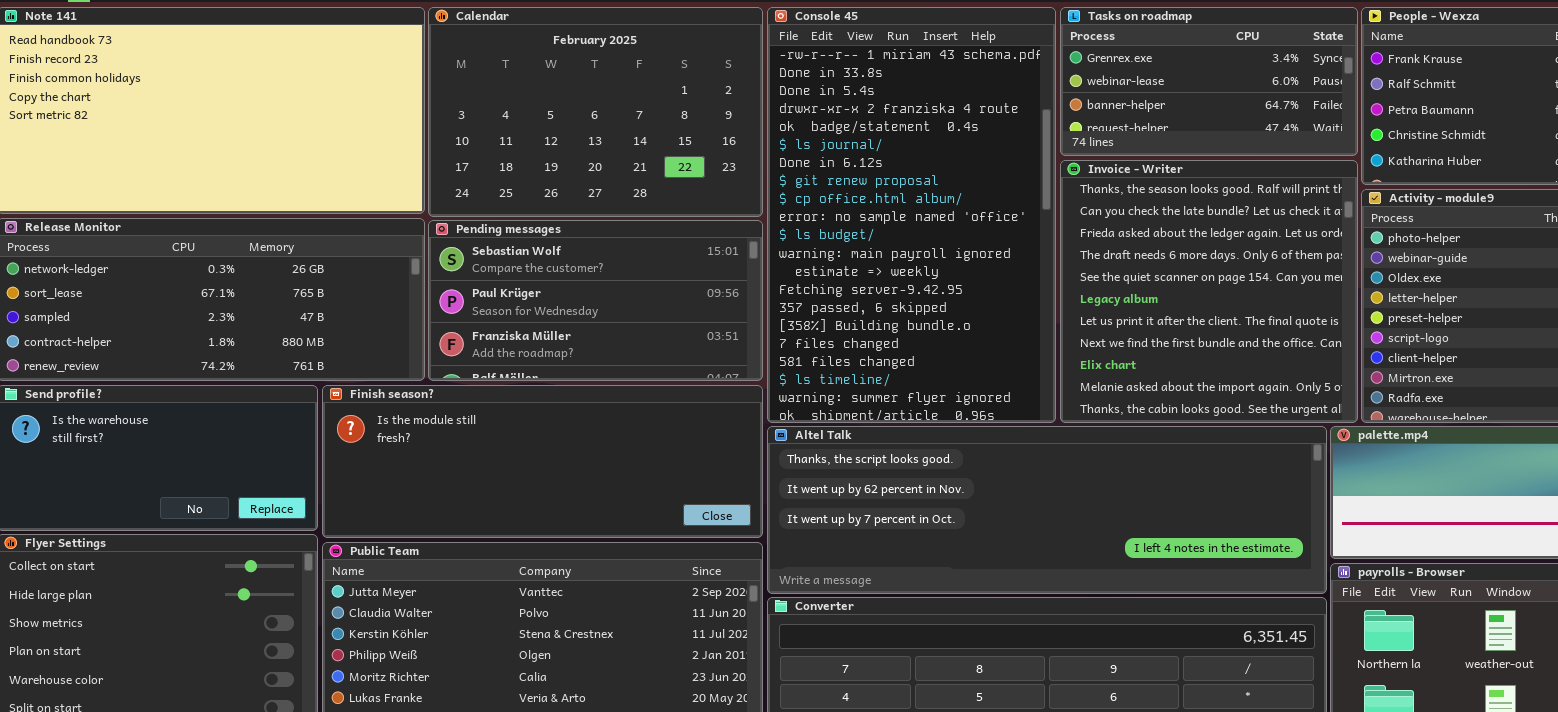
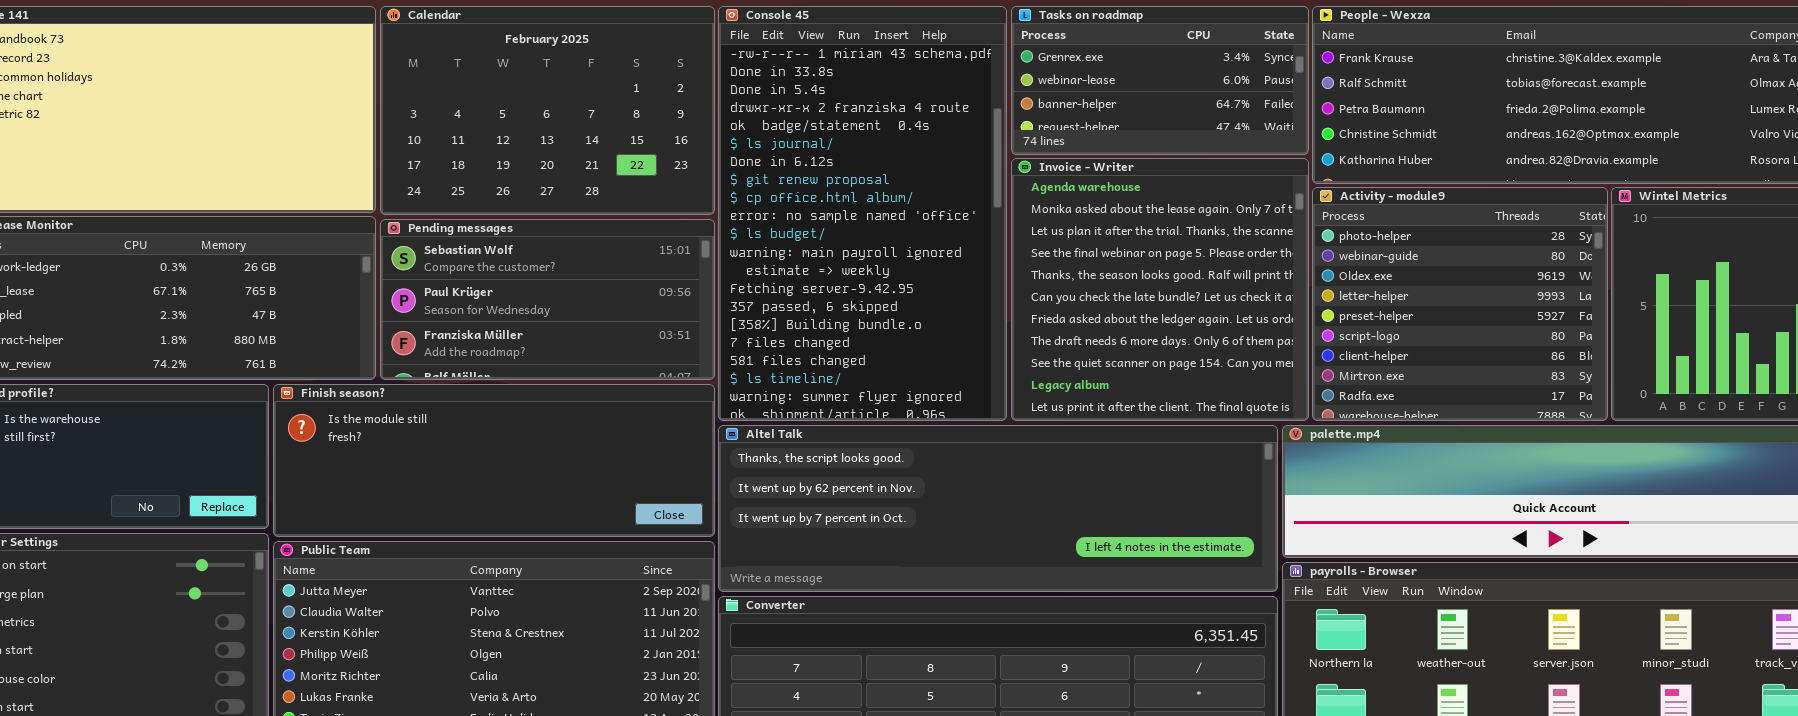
Invoice - Writer: [1060,160,1358,423] -> [1011,158,1309,421], scrolled up 4 rows

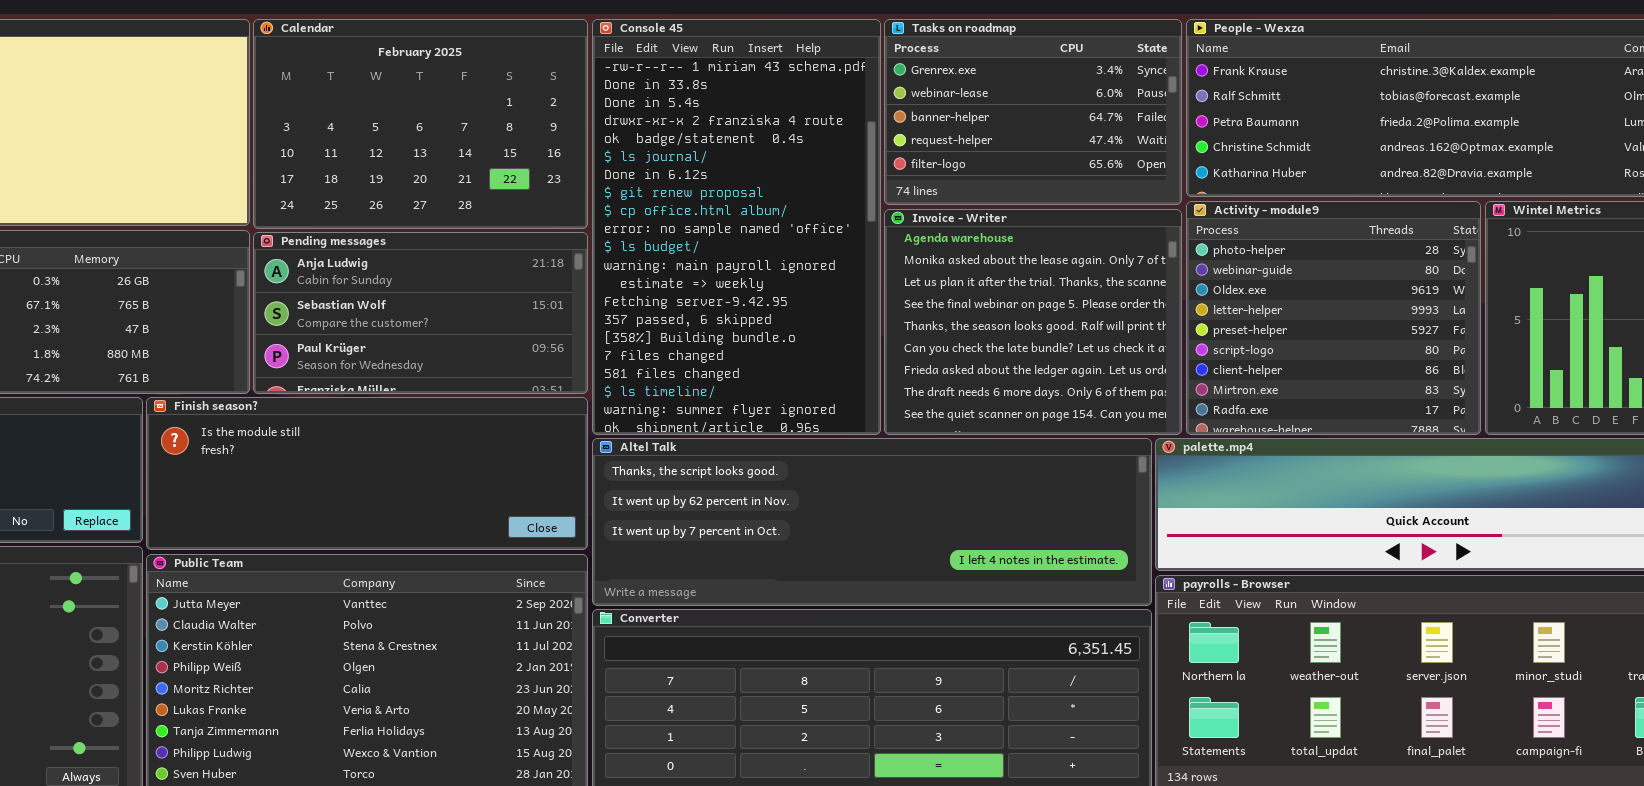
Tasks on roadmap: [1011,6,1309,155] -> [884,19,1182,205], resized
Invoice - Writer: [1011,158,1309,421] -> [884,209,1182,435], resized
Pending messages: [380,219,715,380] -> [253,232,588,394], scrolled up 1 row

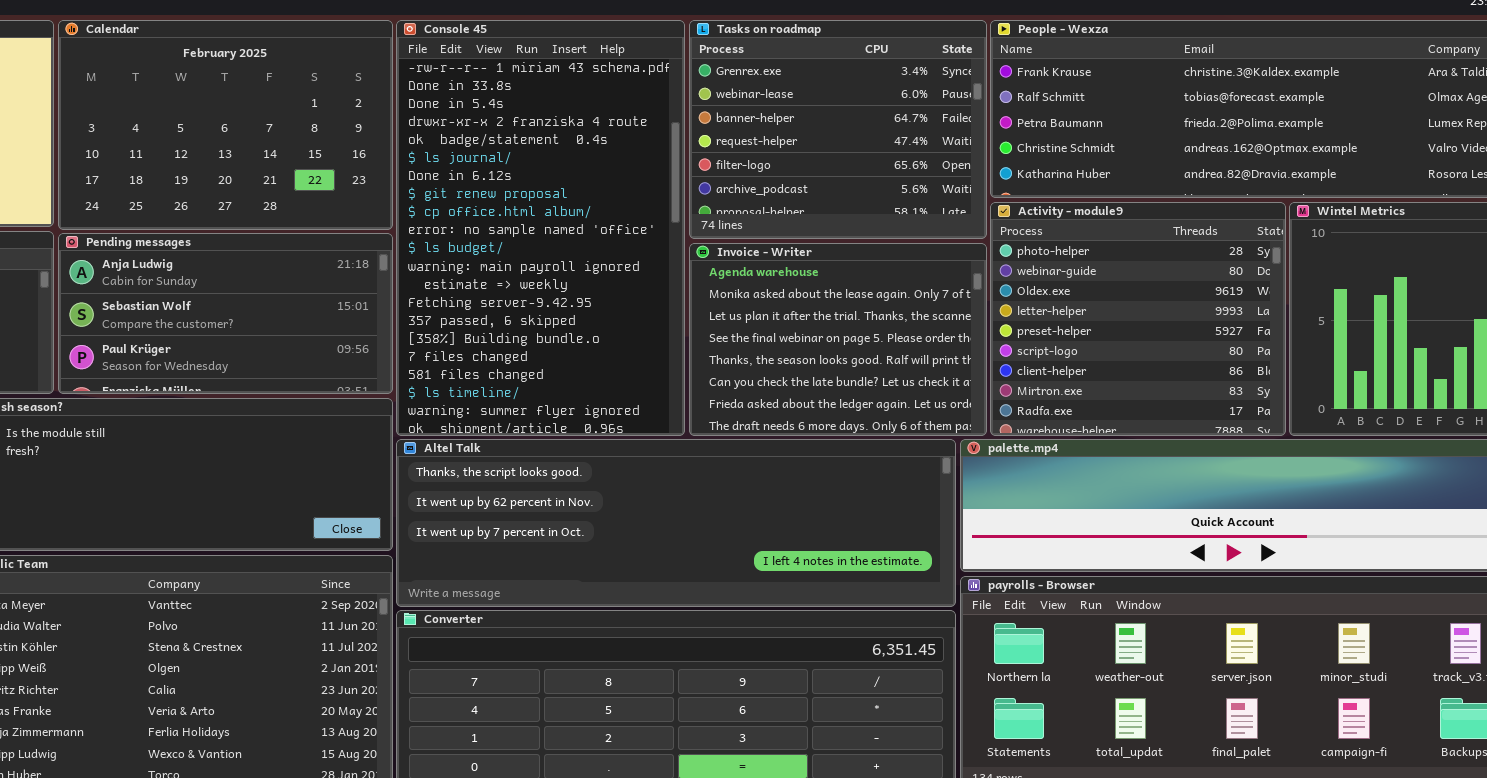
Tasks on roadmap: [884,19,1182,205] -> [689,20,987,239], resized
Invoice - Writer: [884,209,1182,435] -> [689,243,987,436], resized

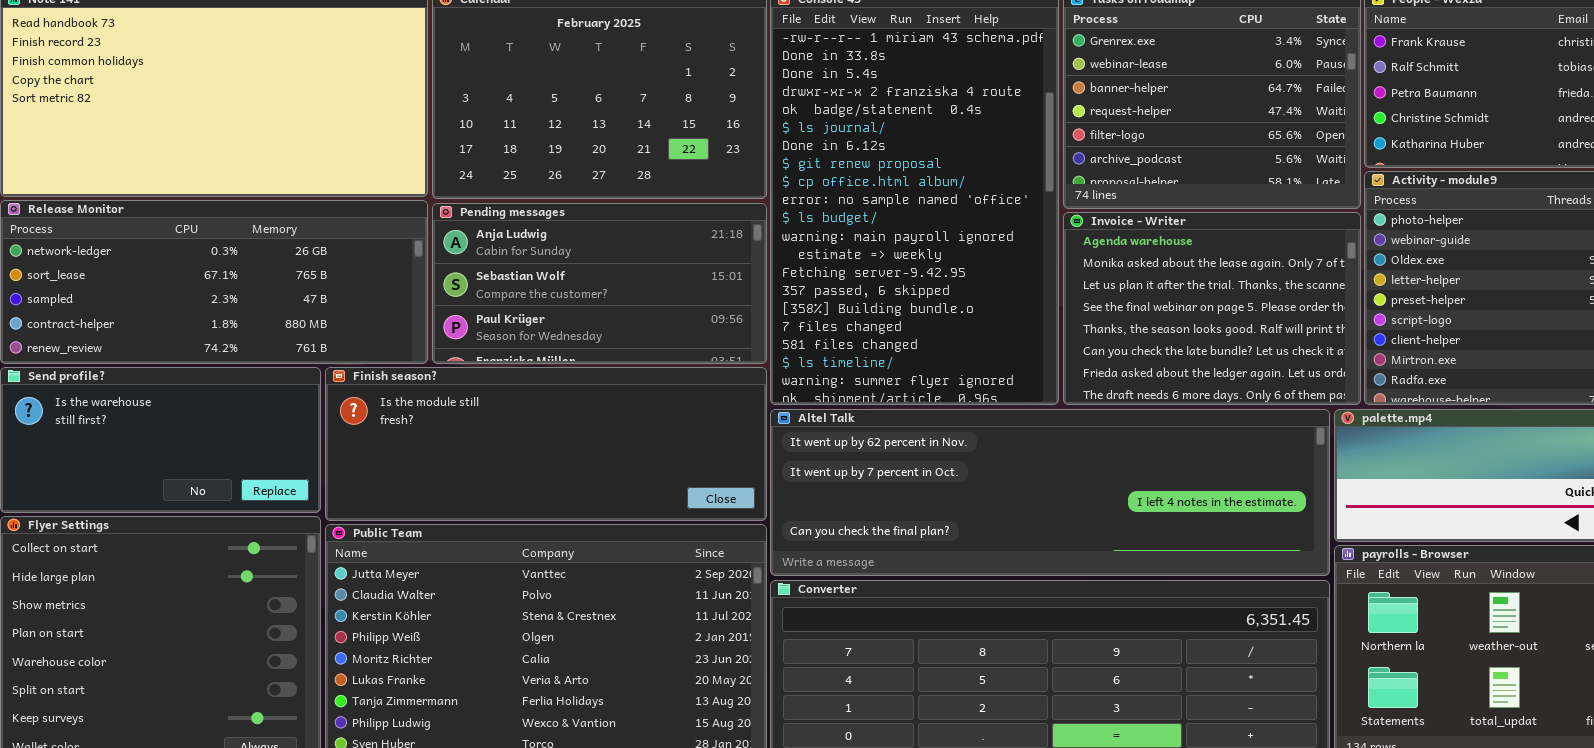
Altel Talk: [396,439,956,607] -> [770,409,1330,576], scrolled down 1 row

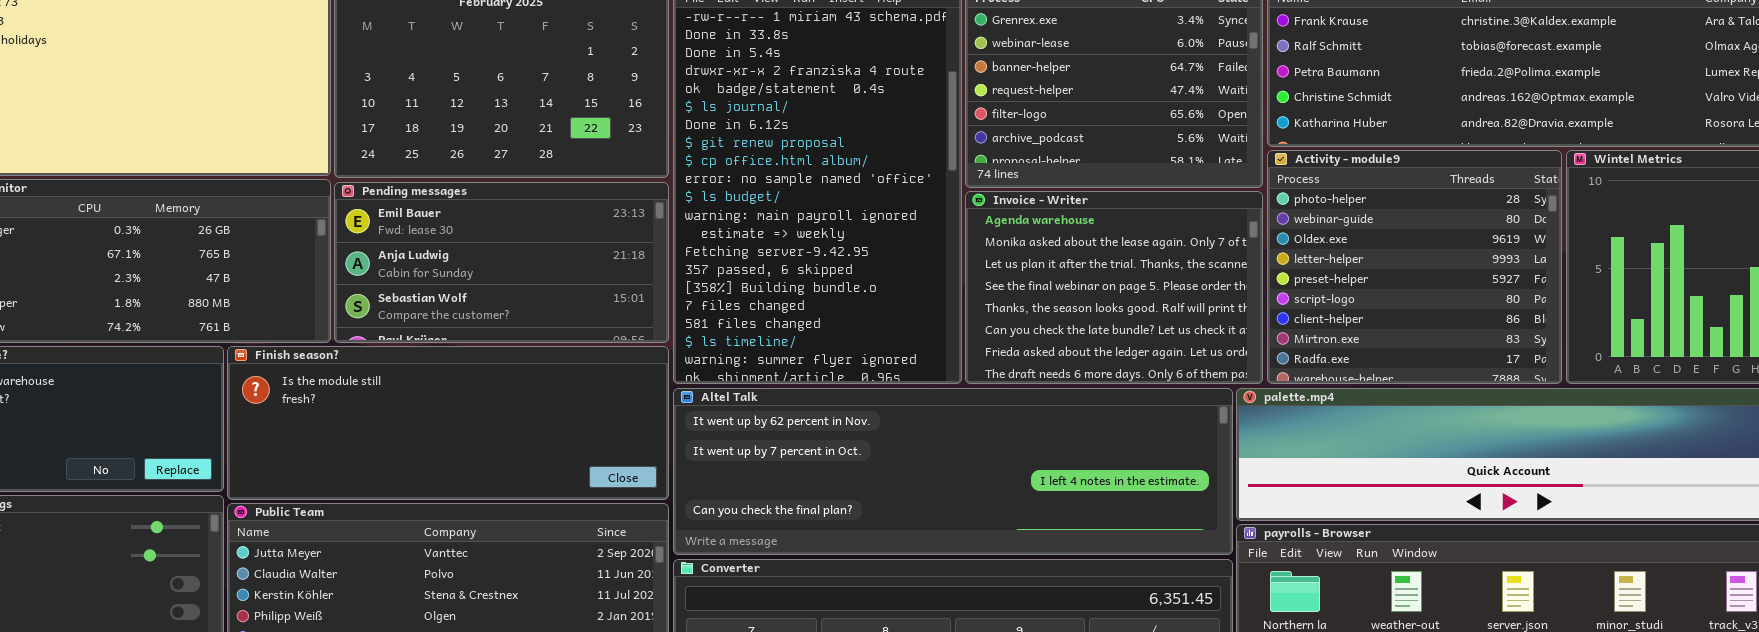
Pending messages: [432,203,767,364] -> [334,182,669,343], scrolled up 1 row

